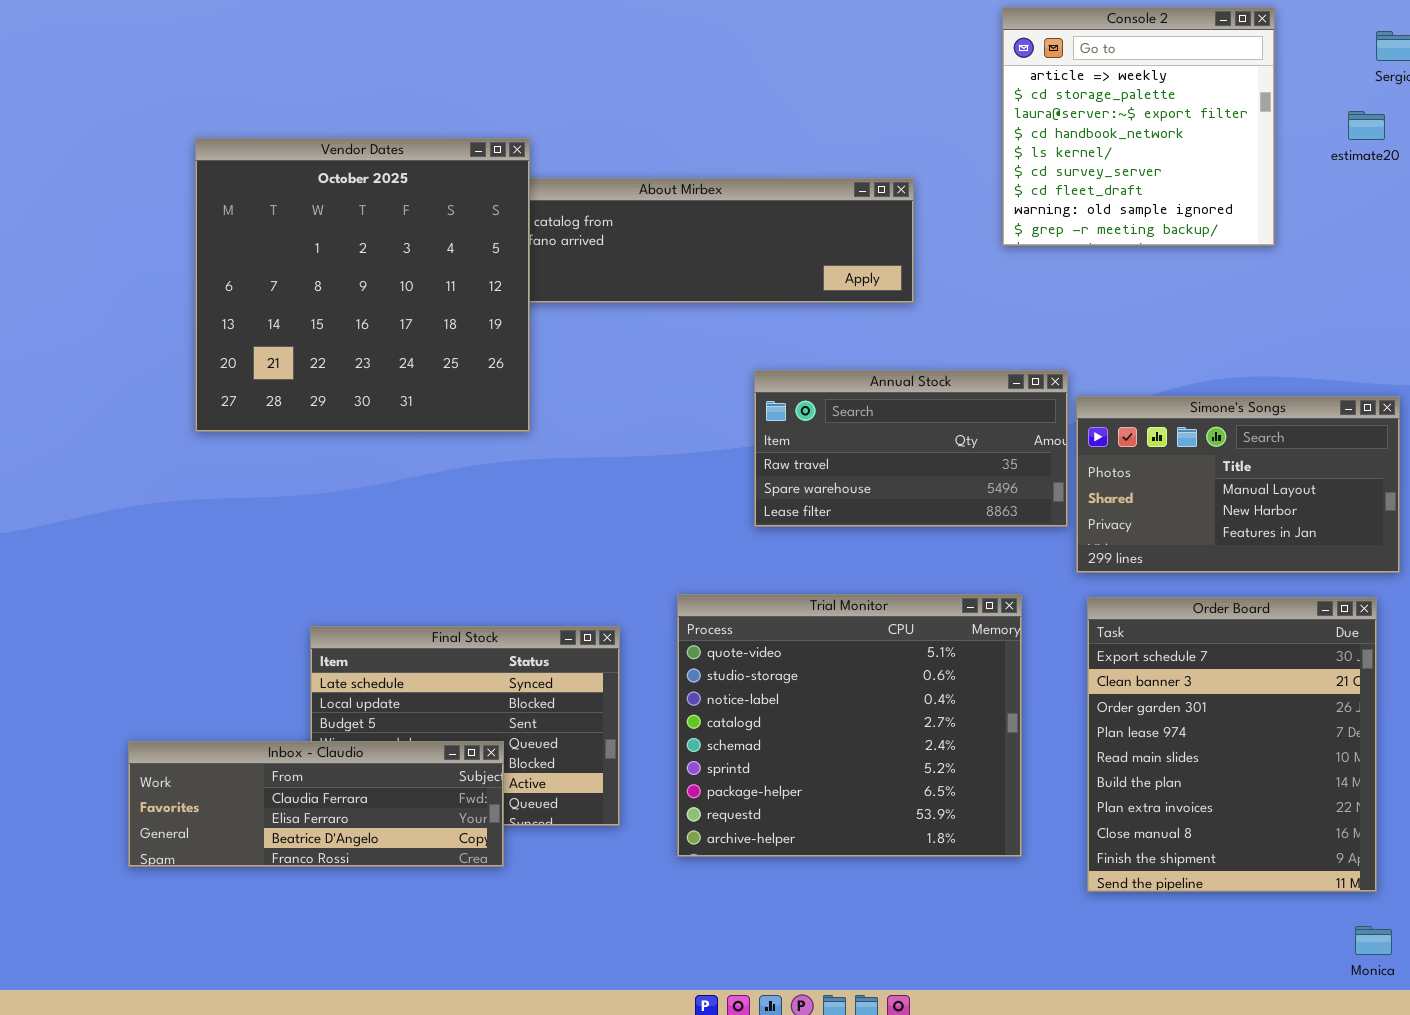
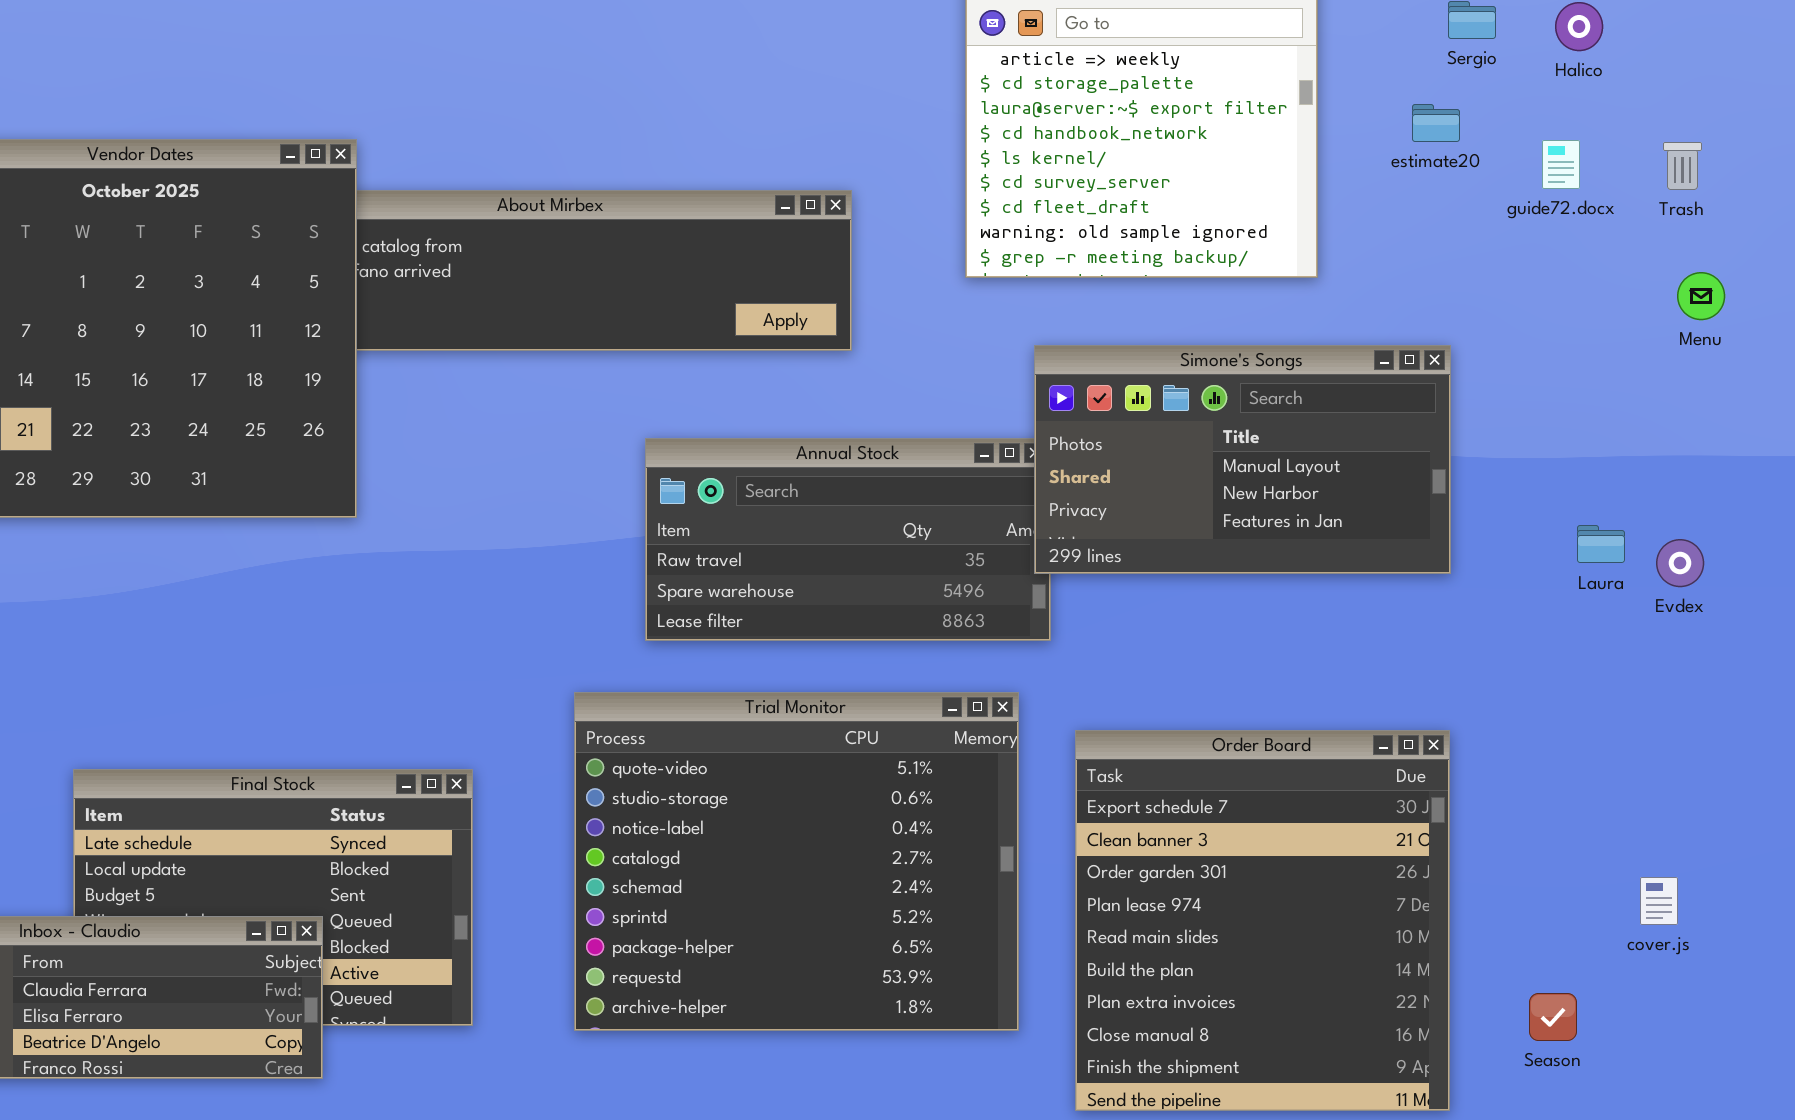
Simone's Songs: [1076,396,1400,573] -> [1034,345,1451,574], moved
Trial Monitor: [677,594,1022,857] -> [574,692,1019,1031], moved

